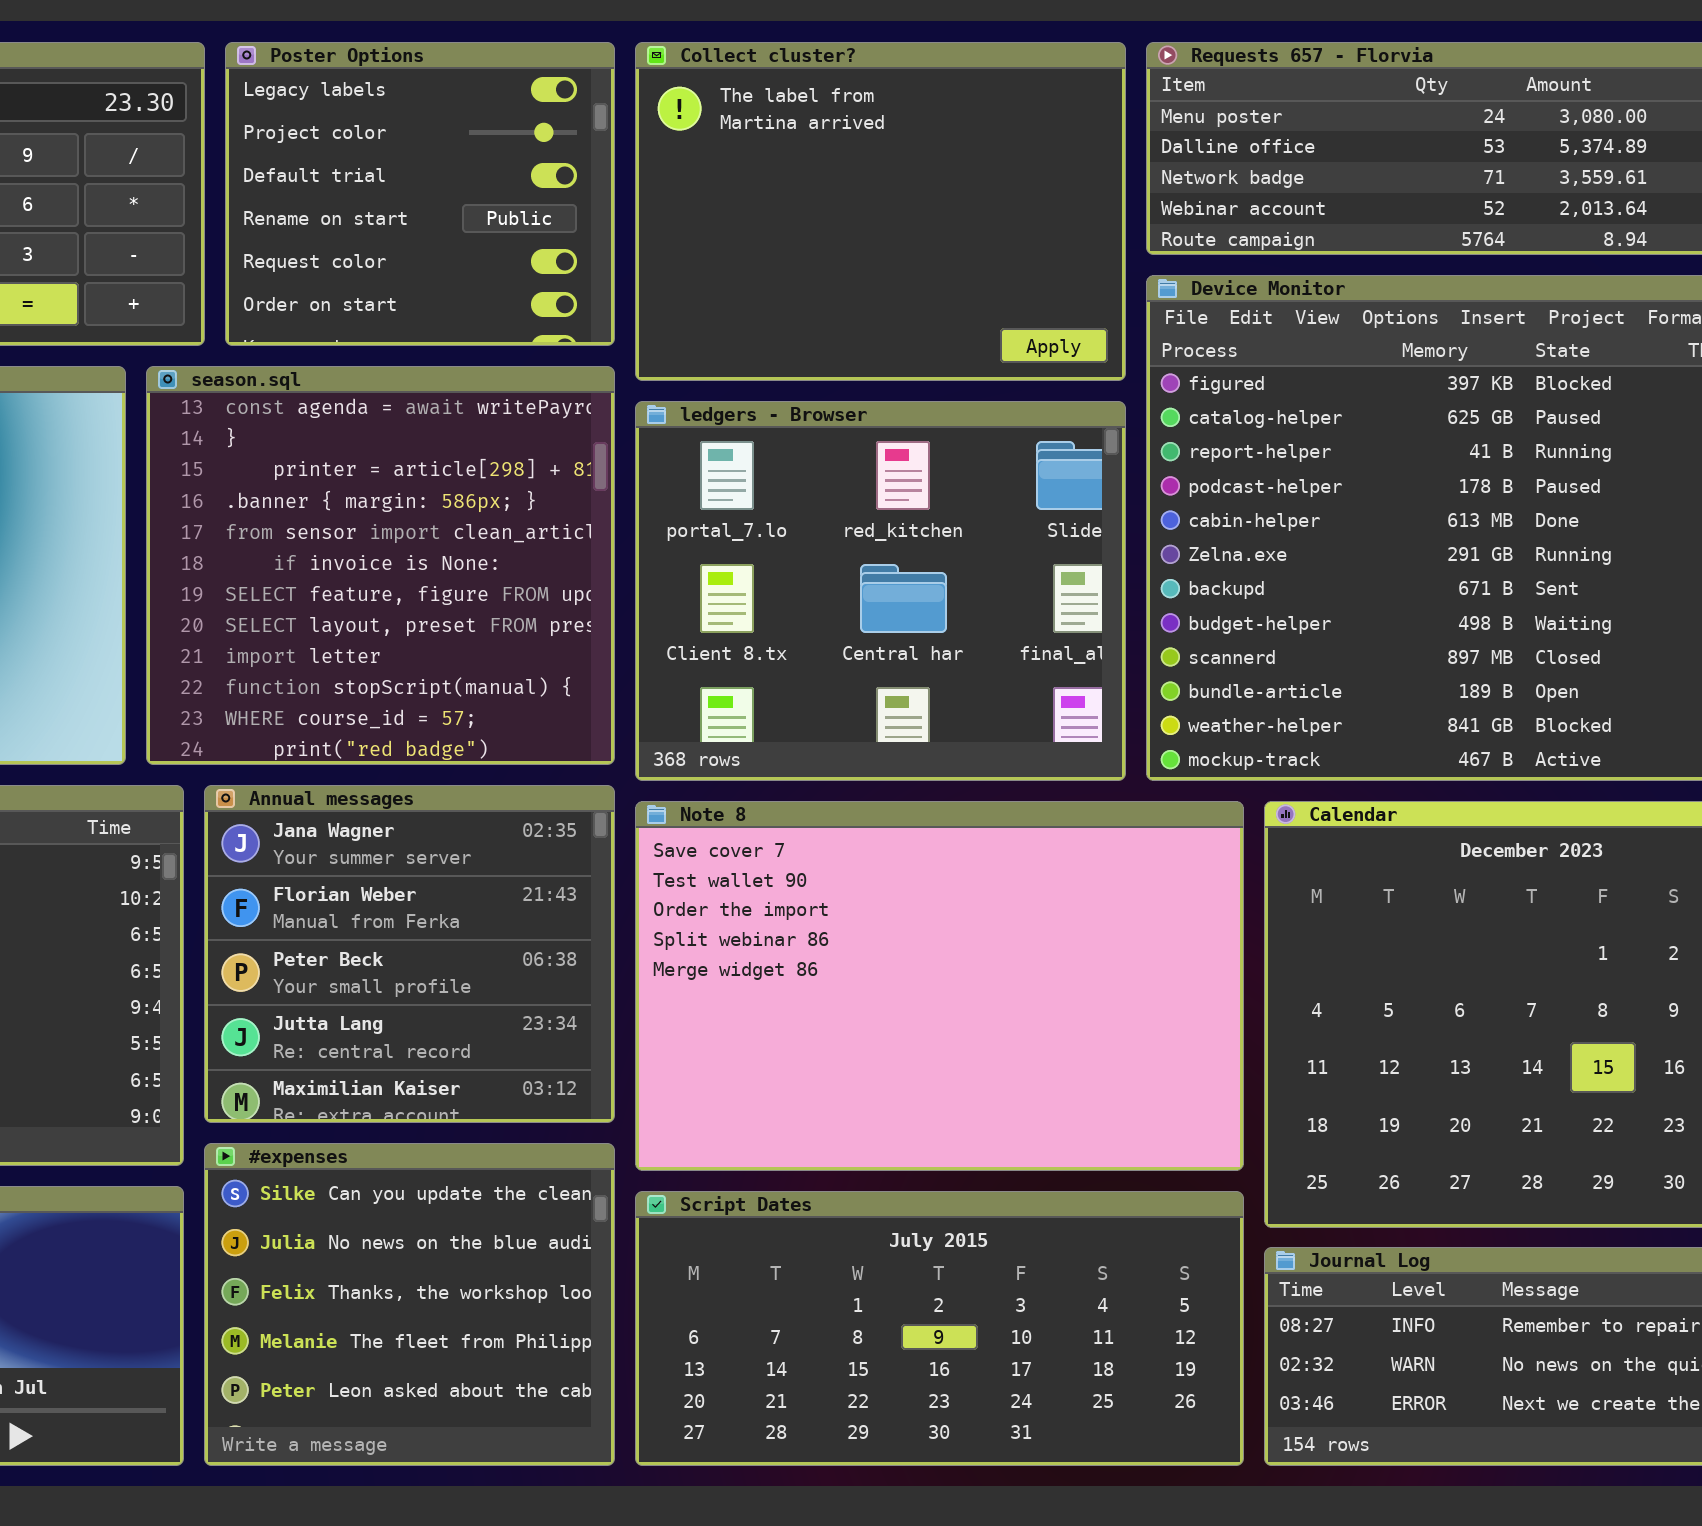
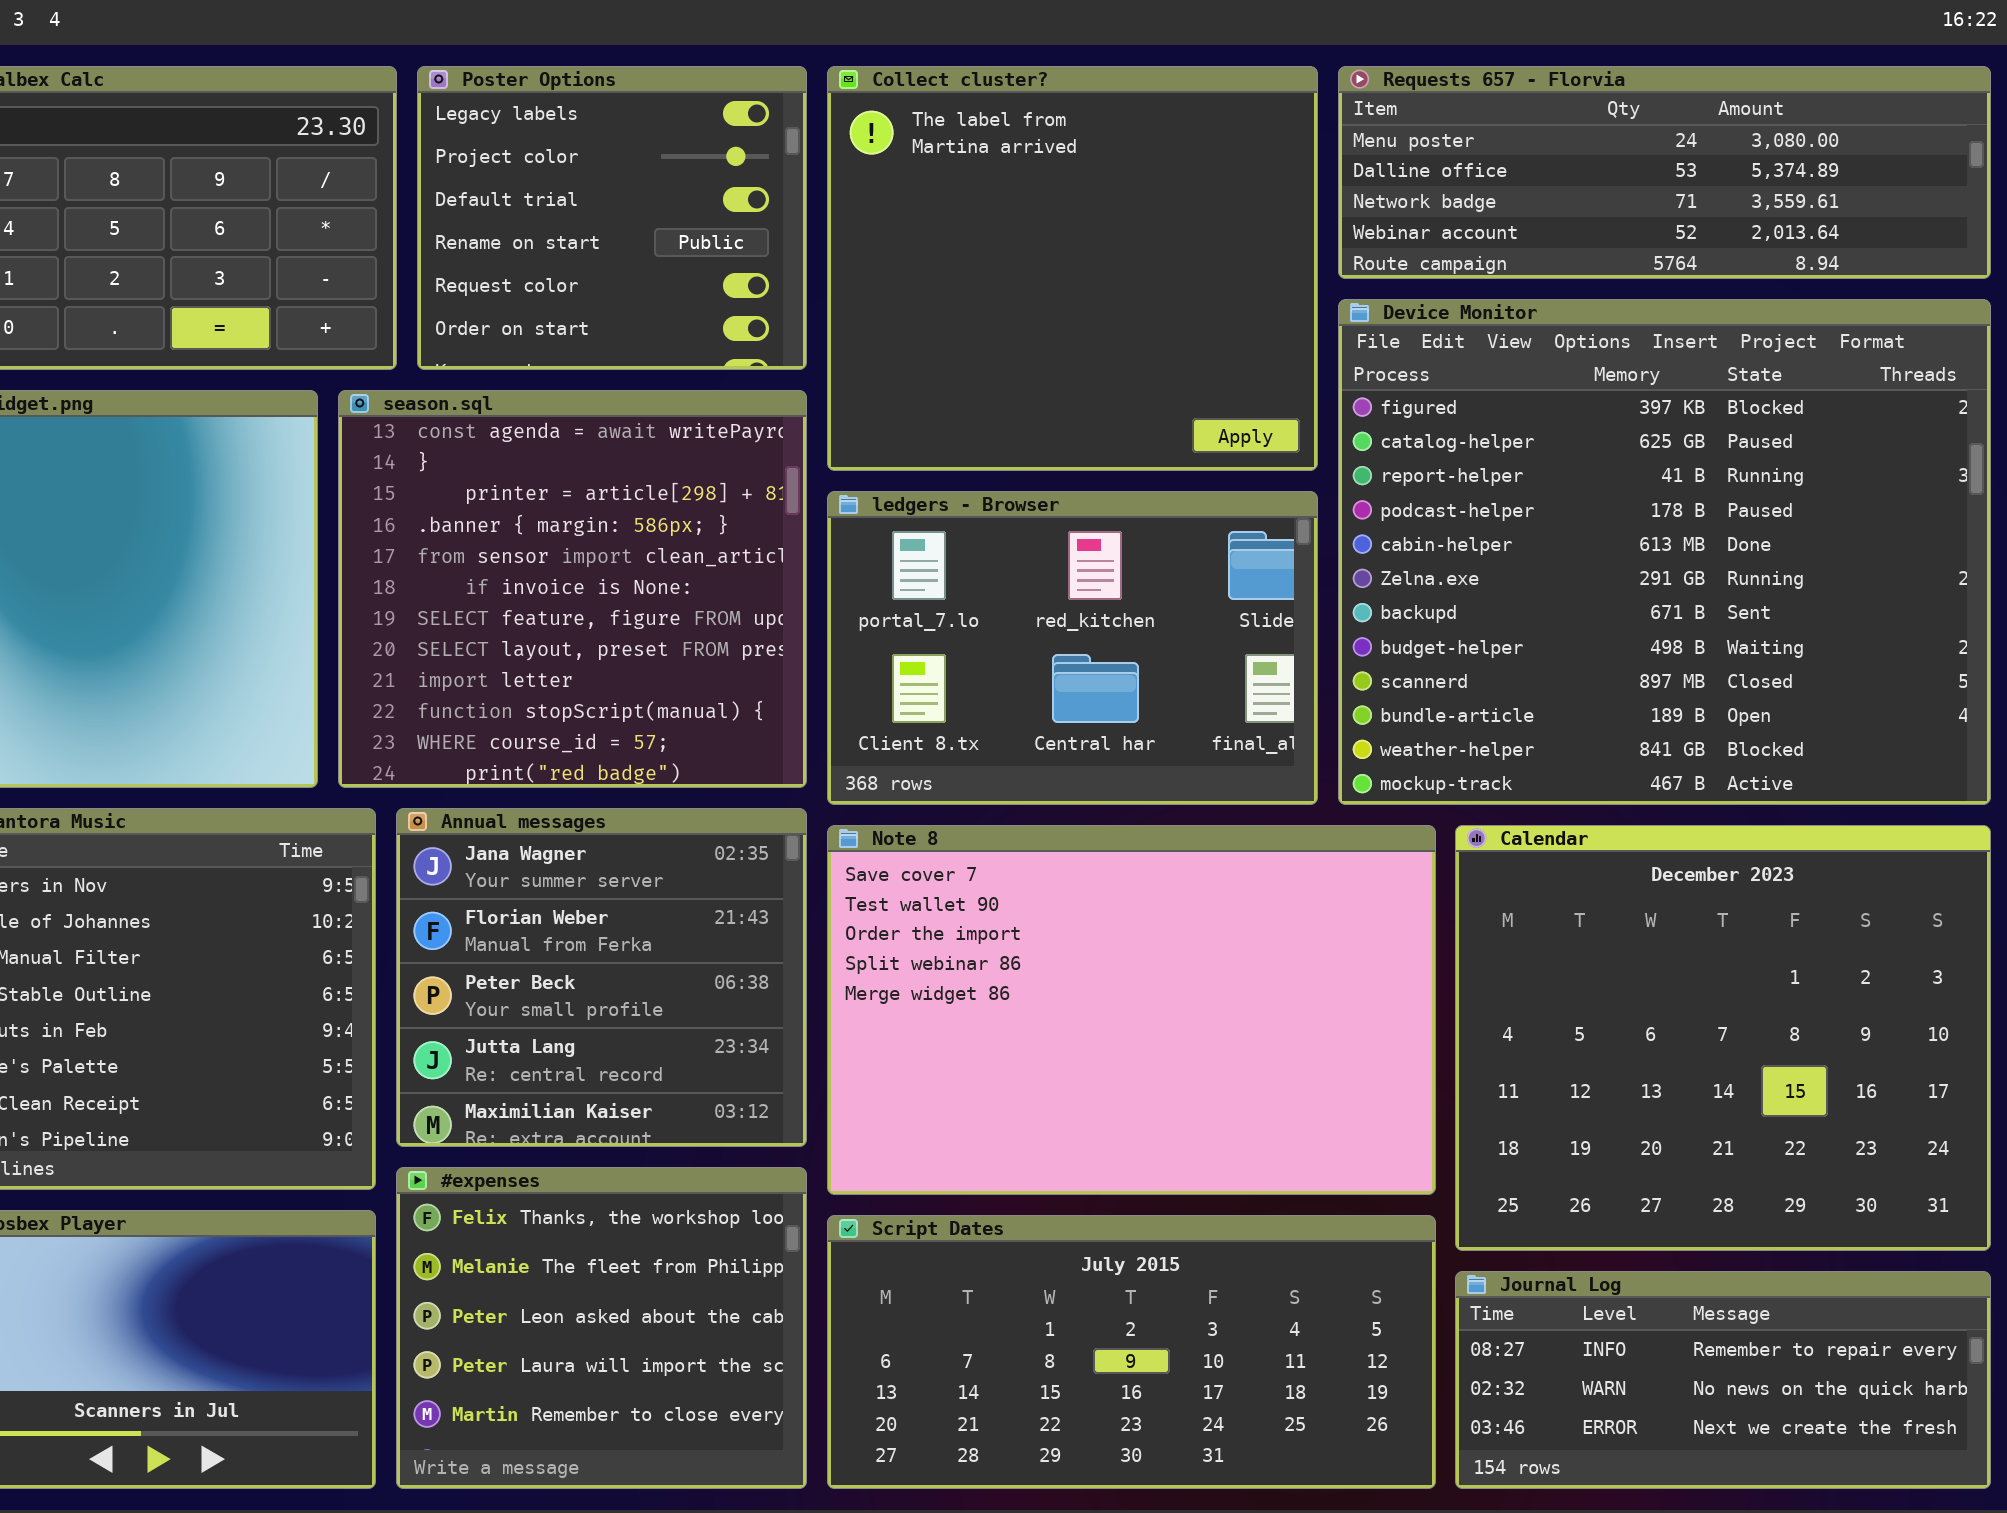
Collect cluster?: [635,42,1126,381] -> [827,66,1318,471], resized
ledgers - Browser: [635,401,1126,781] -> [827,491,1318,805], resized
#expenses: [204,1143,615,1466] -> [396,1167,807,1489], scrolled down 2 rows

